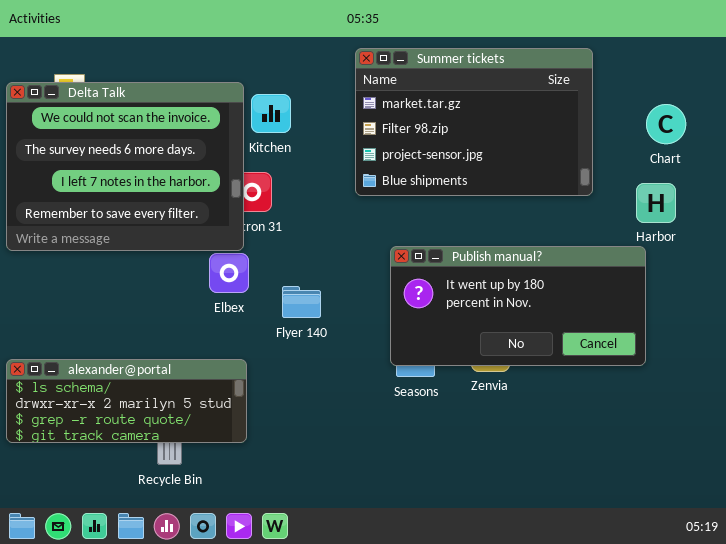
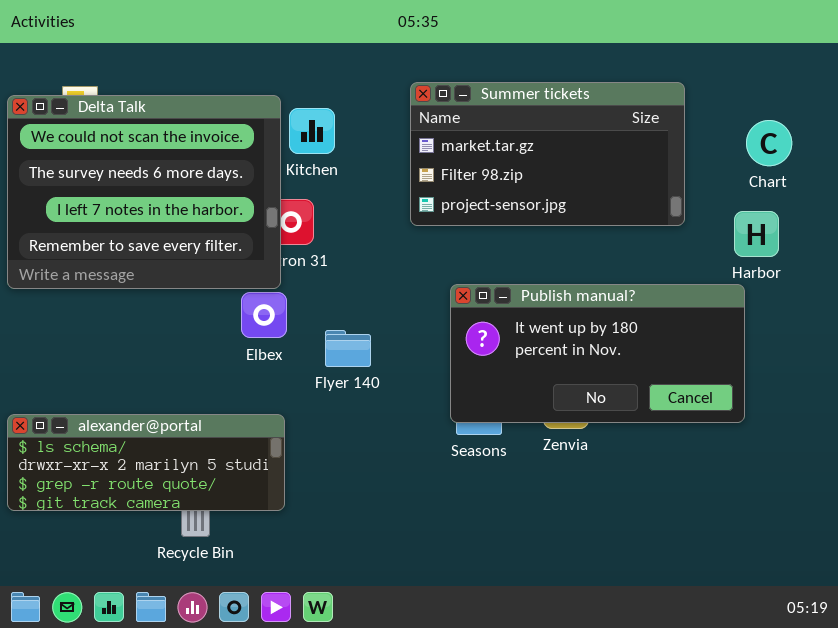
Summer tickets: [355,48,593,196] -> [410,82,685,226], resized

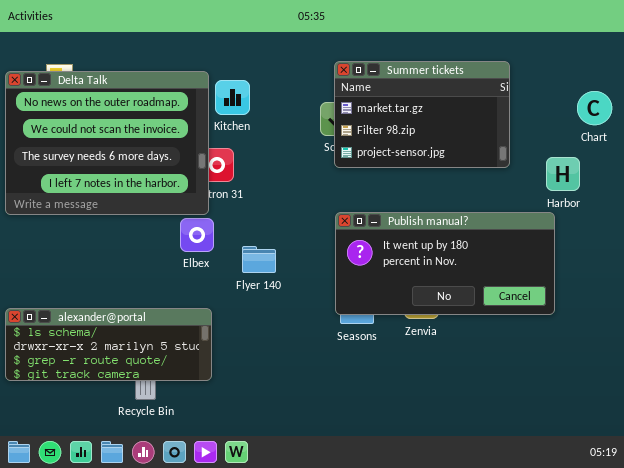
Summer tickets: [410,82,685,226] -> [334,61,510,168], resized
Delta Talk: [7,95,281,289] -> [5,71,209,215], scrolled up 1 row
Chart: [746,120,792,166] -> [577,91,612,125], moved

